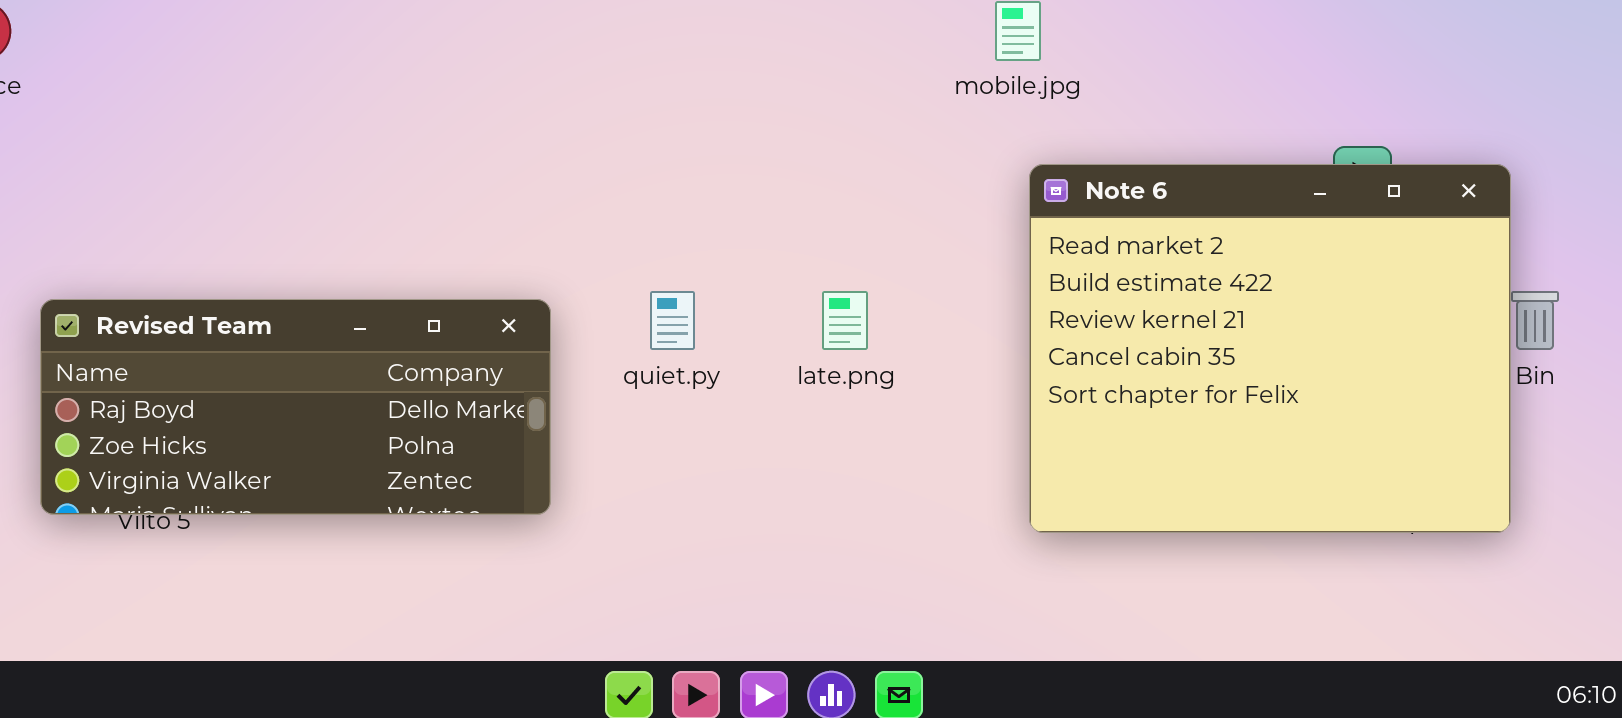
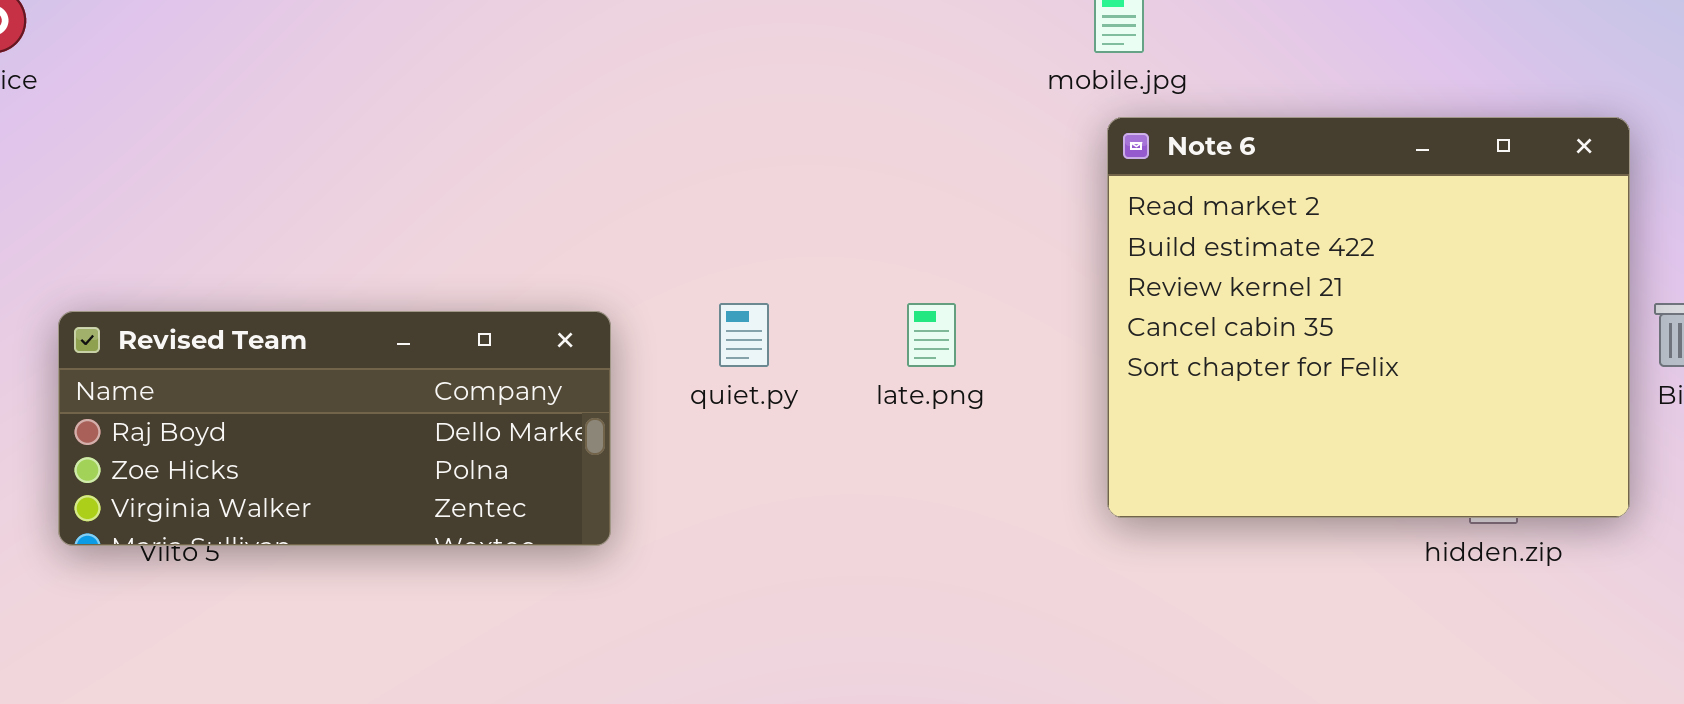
Note 6: [1029,164,1511,533] -> [1107,117,1630,518], moved

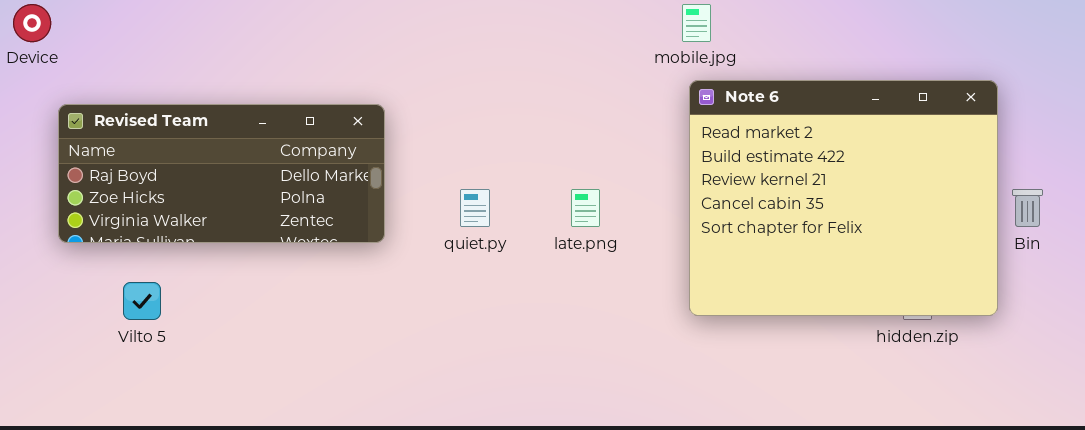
Revised Team: [58,311,611,546] -> [58,104,385,243], moved

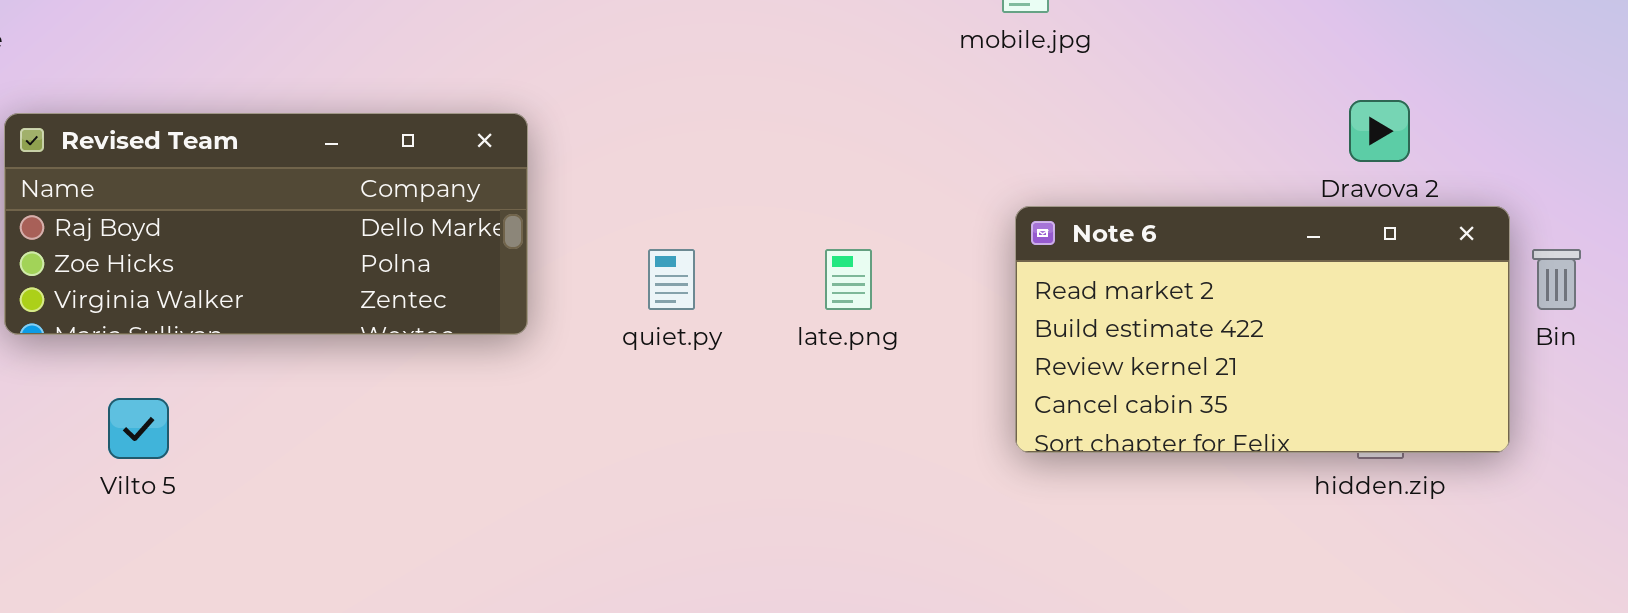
Note 6: [689,80,998,316] -> [1015,206,1510,453], resized

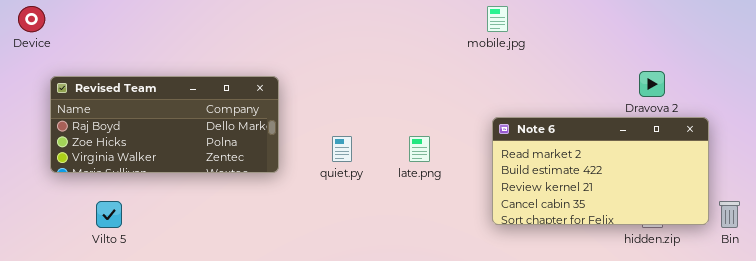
Bin: [1532,249,1581,310] -> [719,201,740,228], moved

